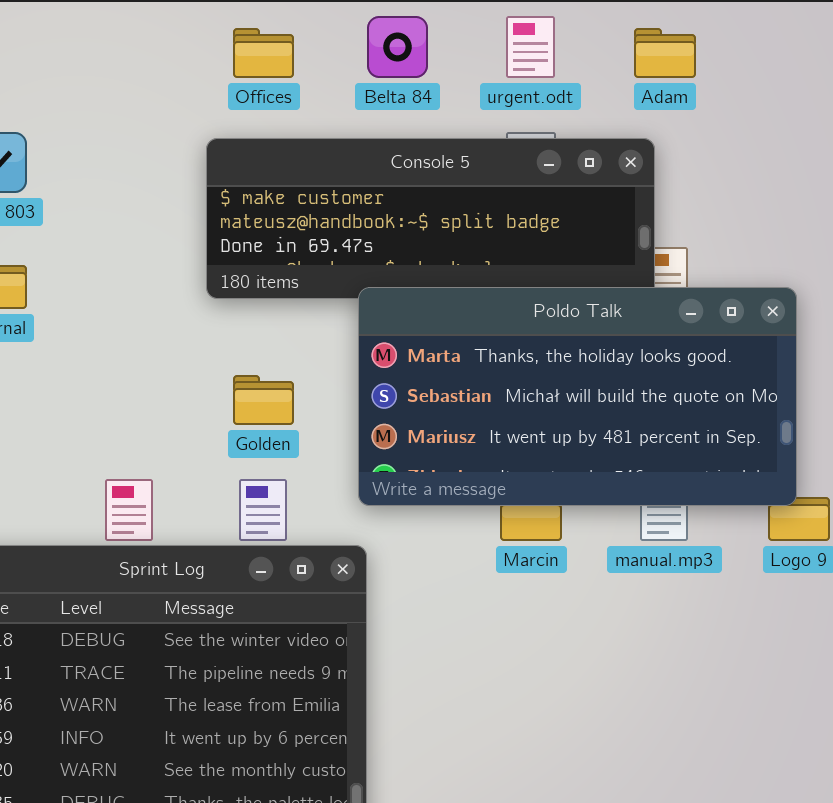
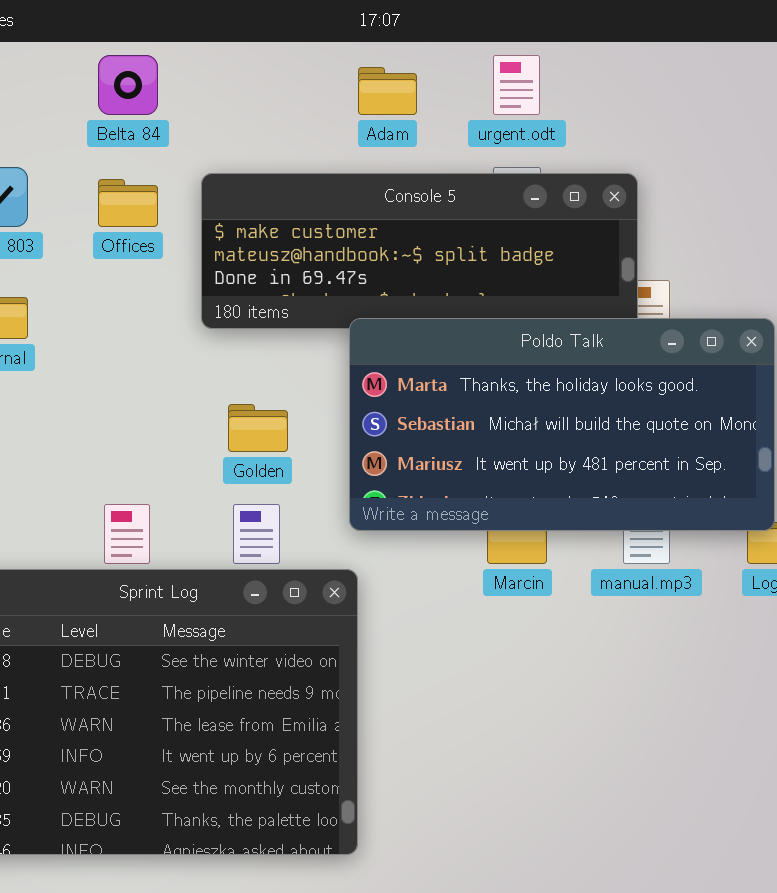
Belta 84: [367,16,428,78] -> [98,55,158,115], moved
Offices: [233,28,294,78] -> [98,179,158,227], moved
Adam: [634,28,696,78] -> [358,67,417,115], moved

